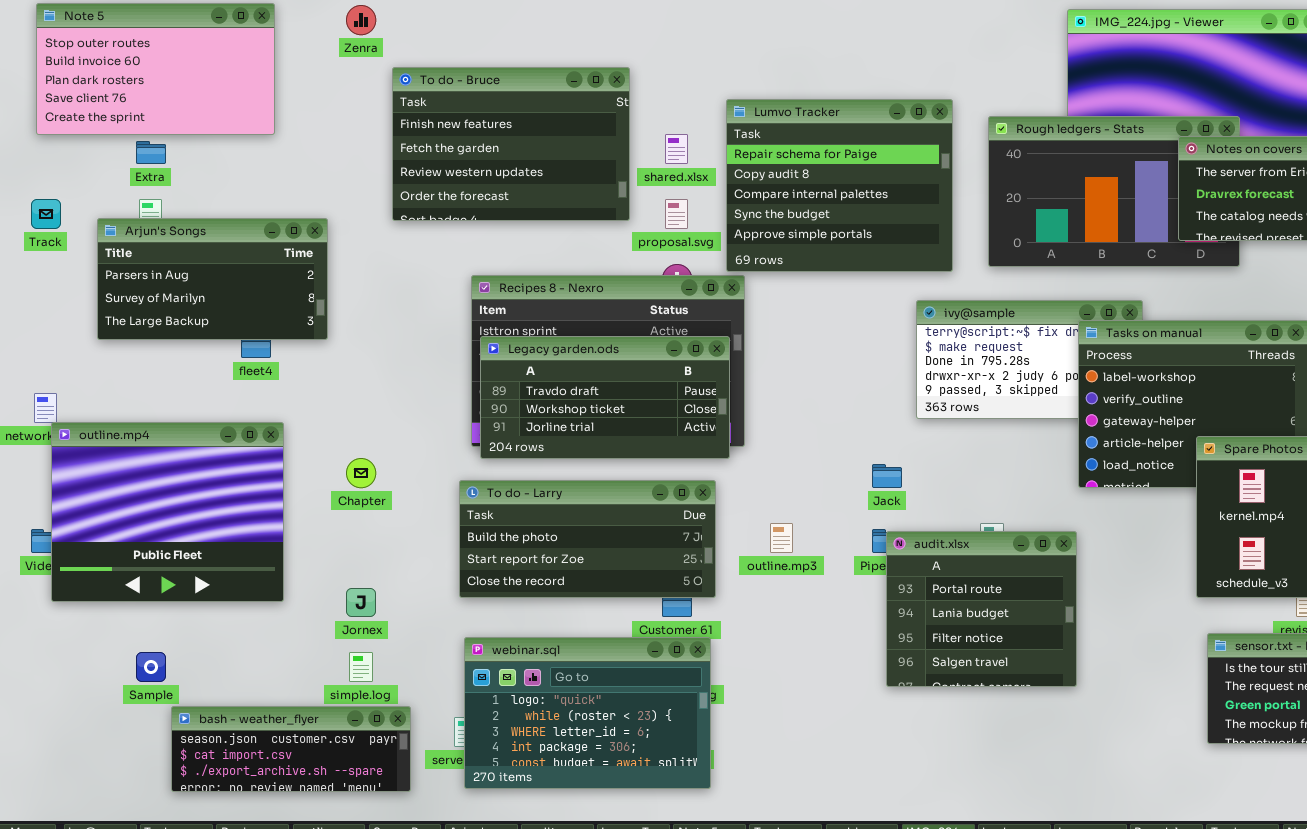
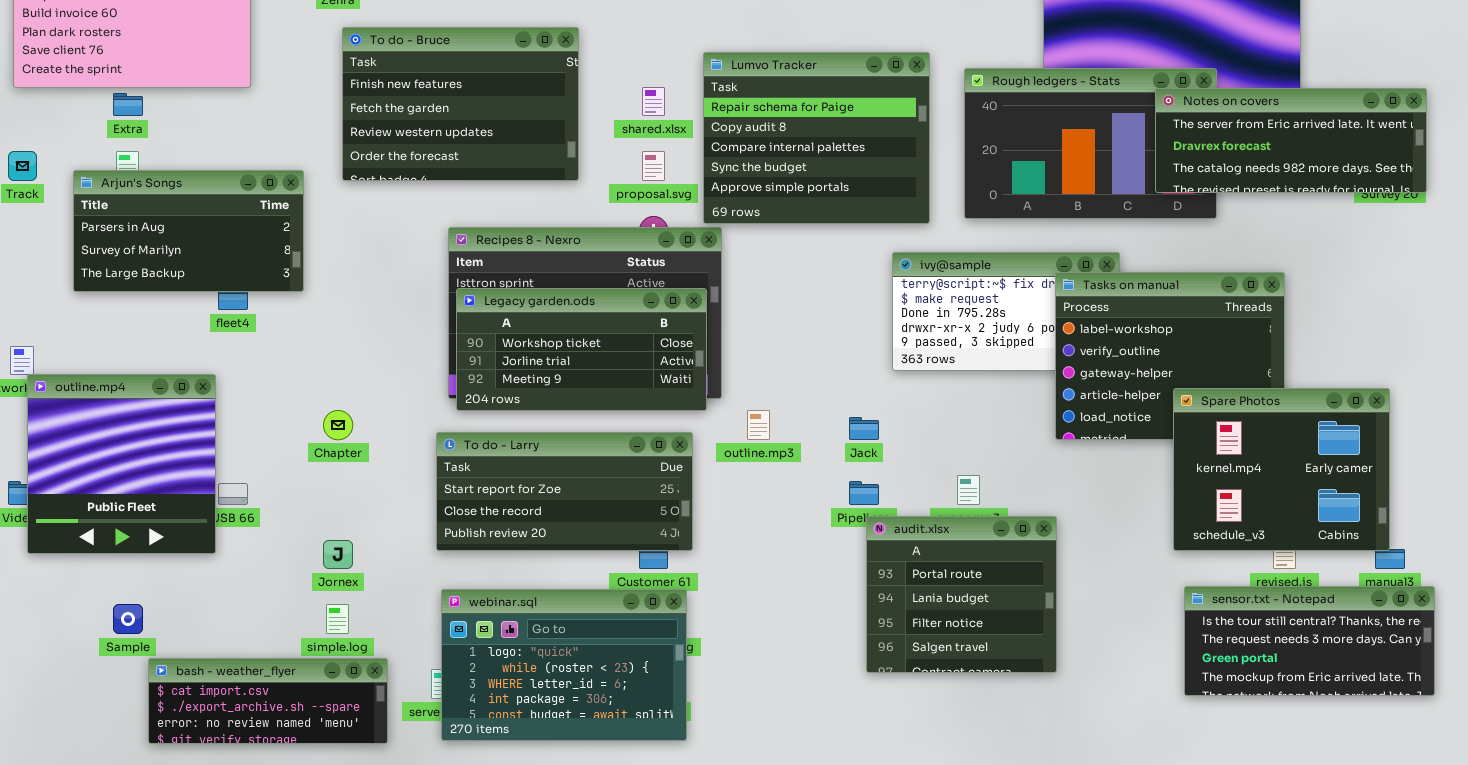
To do - Bruce: [392,67,630,221] -> [342,27,579,181], moved
Legacy garden.ods: [480,336,730,459] -> [456,288,707,411], scrolled down 1 row
outline.mp4: [51,422,284,602] -> [27,374,216,554], resized
To do - Larry: [459,480,716,598] -> [436,432,693,551], scrolled down 1 row
outline.mp3: [770,523,793,553] -> [747,410,770,440], moved
audit.xlsx: [886,531,1077,687] -> [866,516,1057,673], moved
bash - weather_flyer: [171,706,411,792] -> [148,658,388,744], scrolled down 1 row

